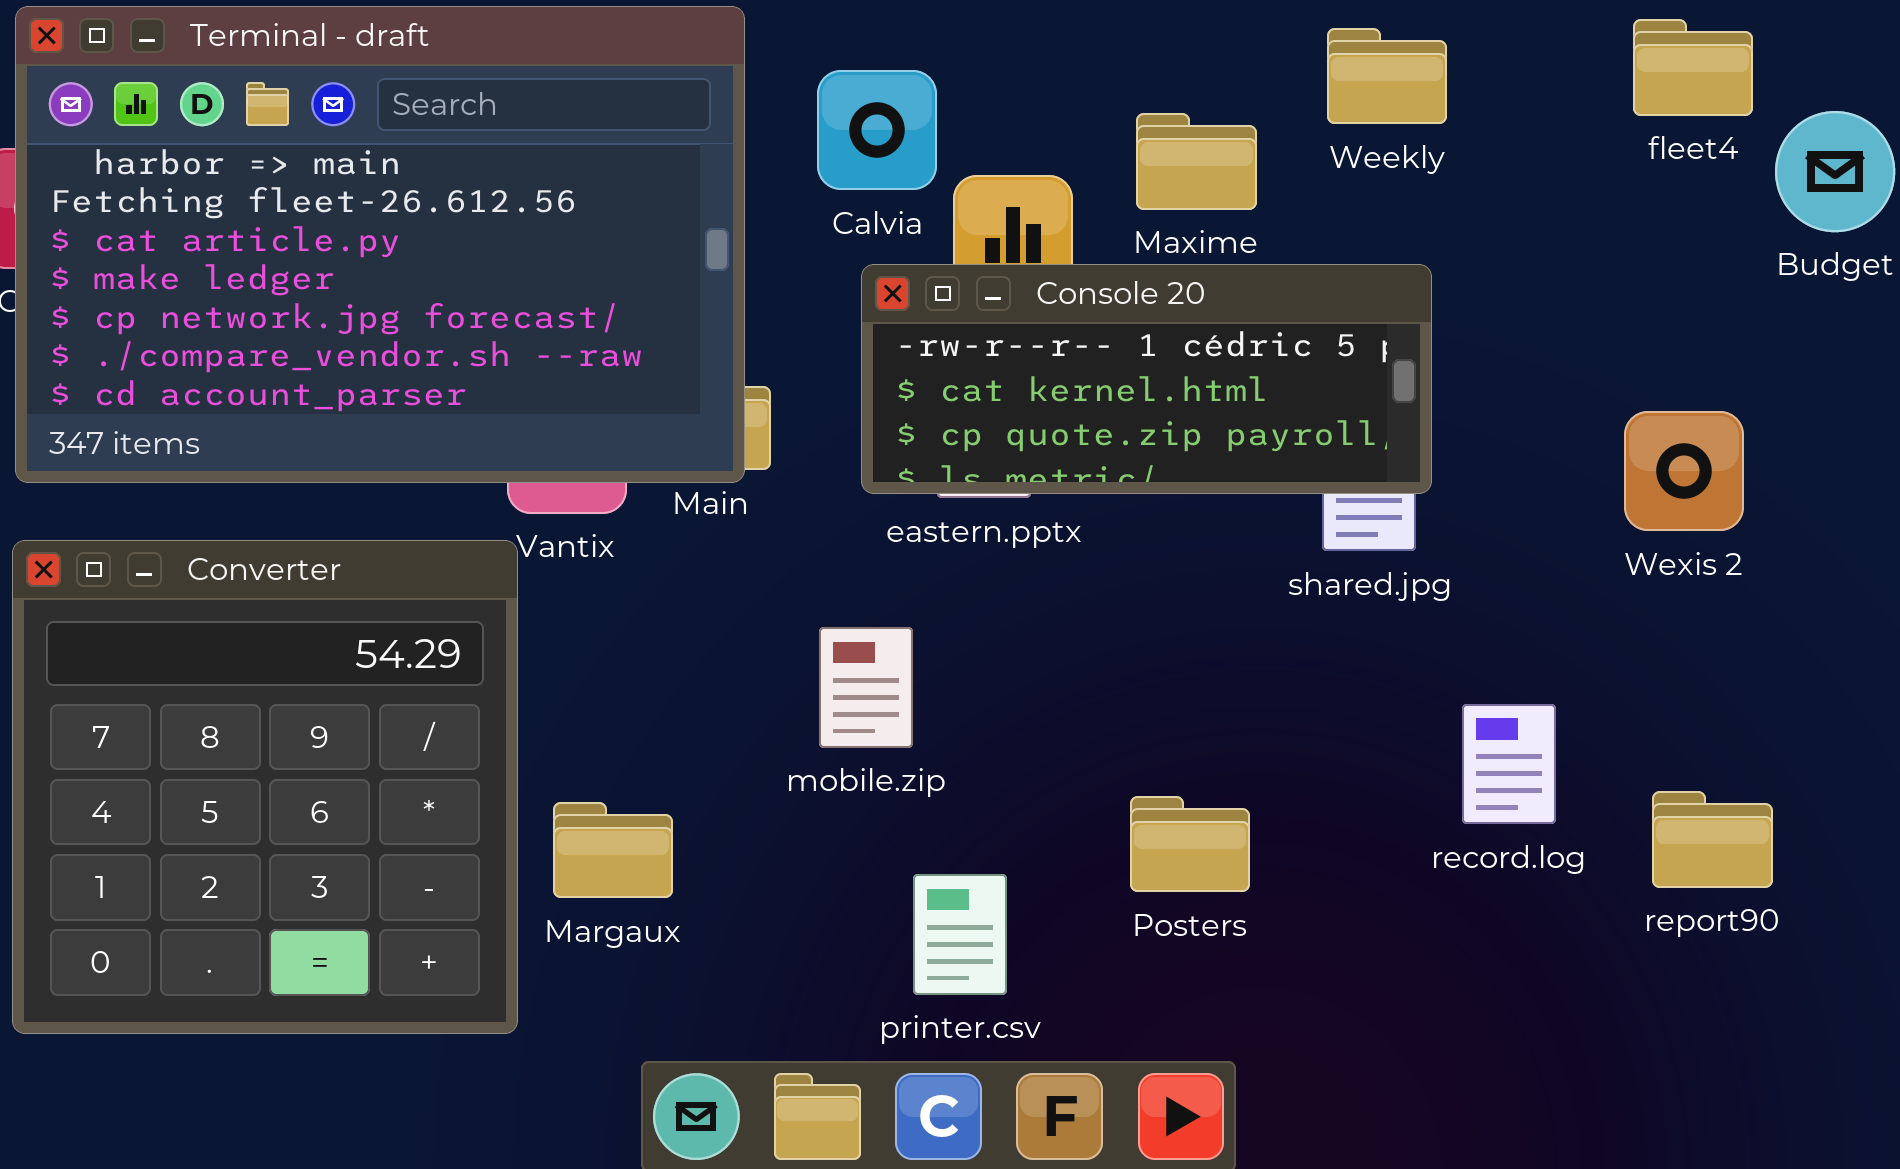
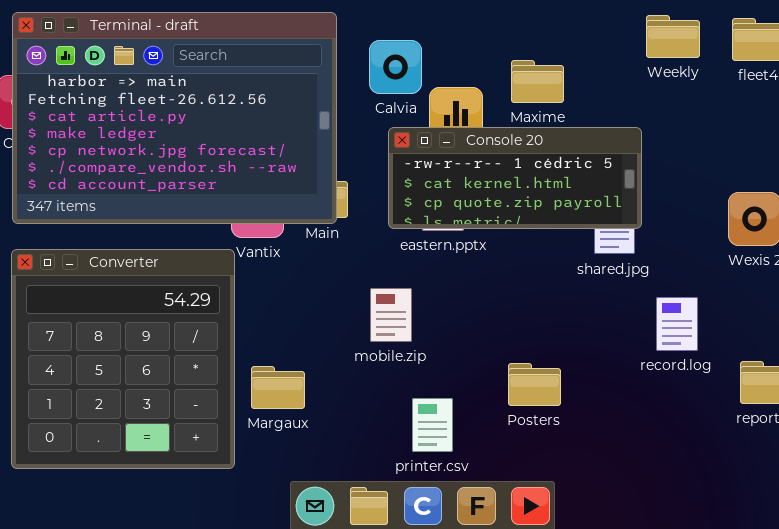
Weekly: [1327,28,1447,124] -> [646,15,700,58], moved
record.log: [1462,704,1556,824] -> [656,297,698,351], moved

